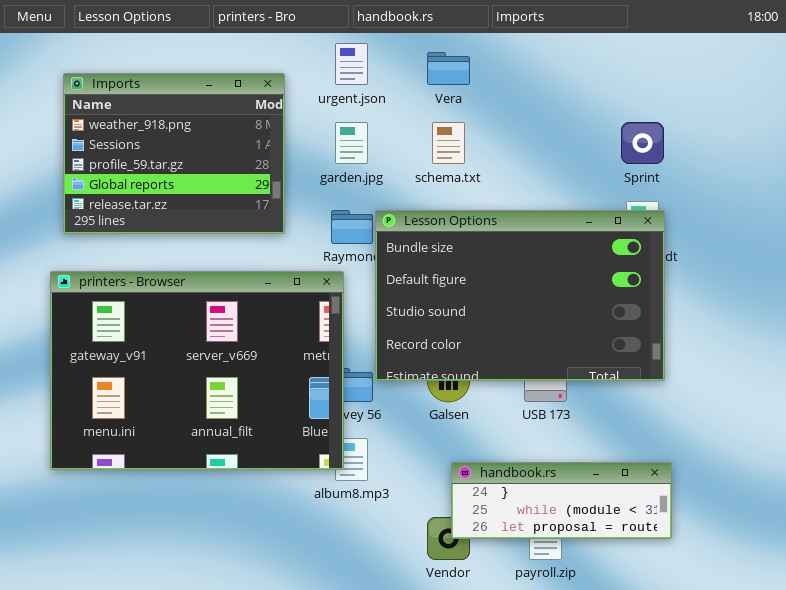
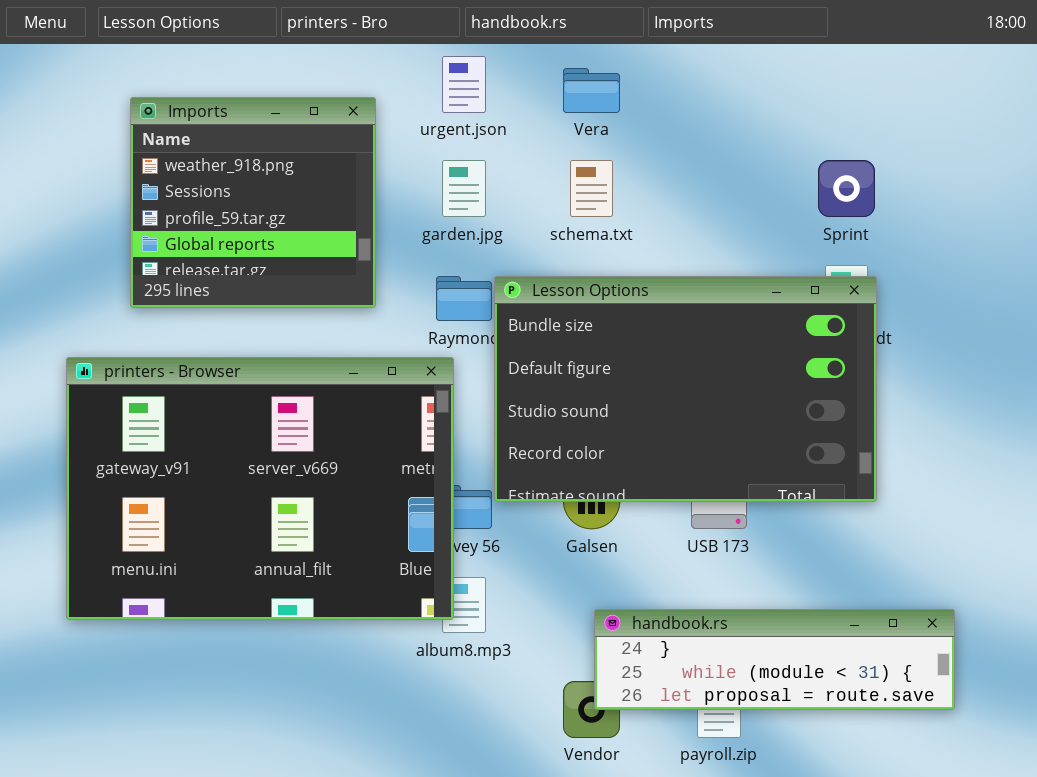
Imports: [63,73,285,234] -> [130,97,376,308], resized
handbook.rs: [451,462,672,539] -> [594,609,955,710], resized

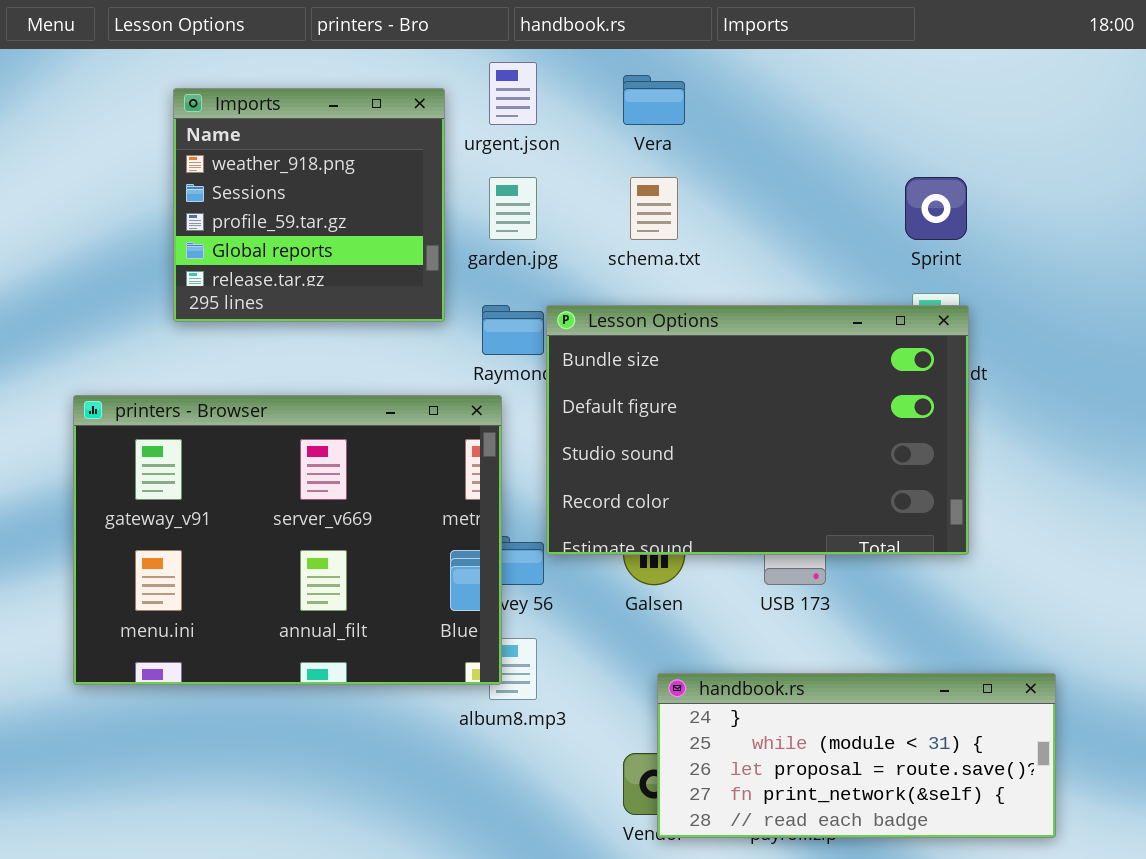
Imports: [130,97,376,308] -> [173,88,445,322], moved
handbook.rs: [594,609,955,710] -> [657,673,1056,838], resized

